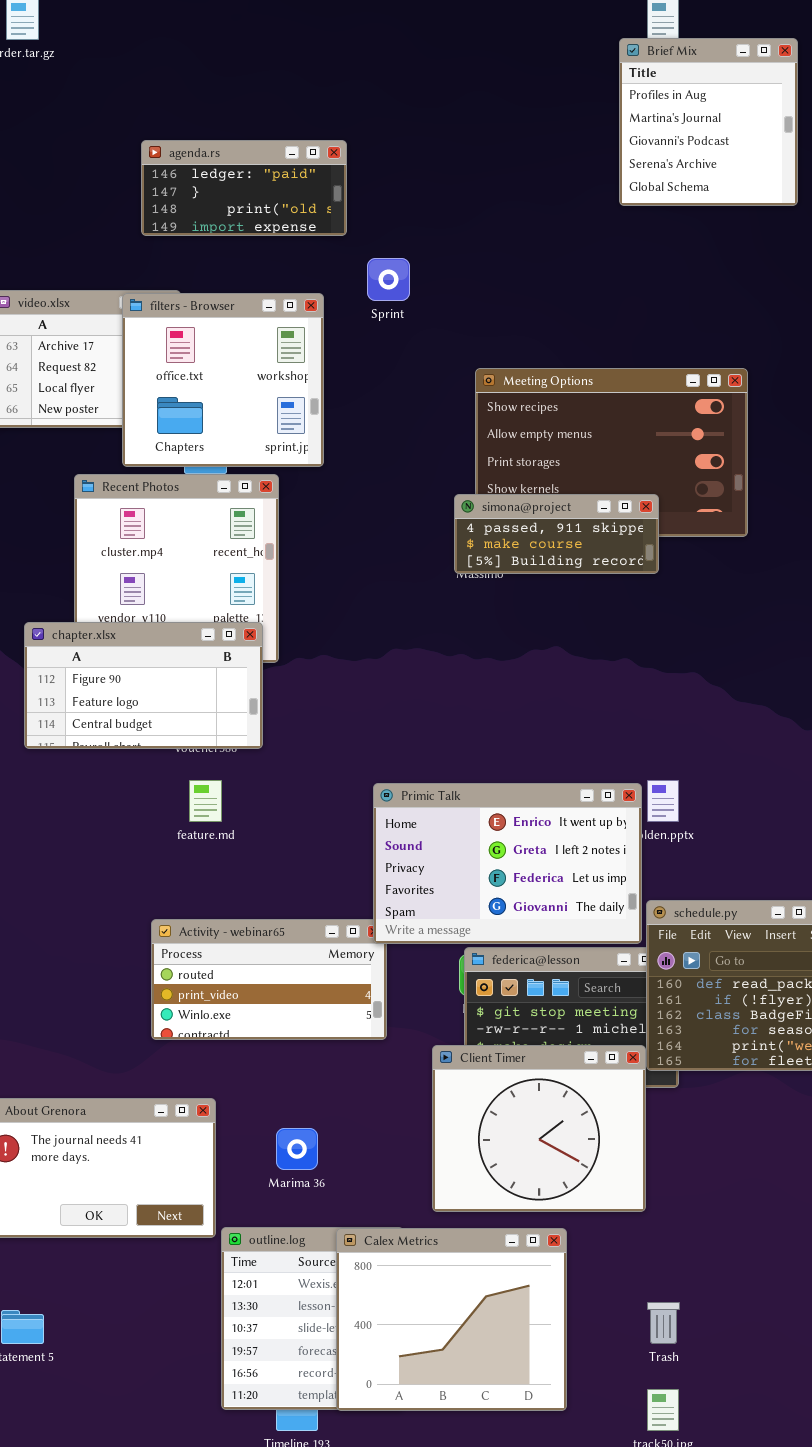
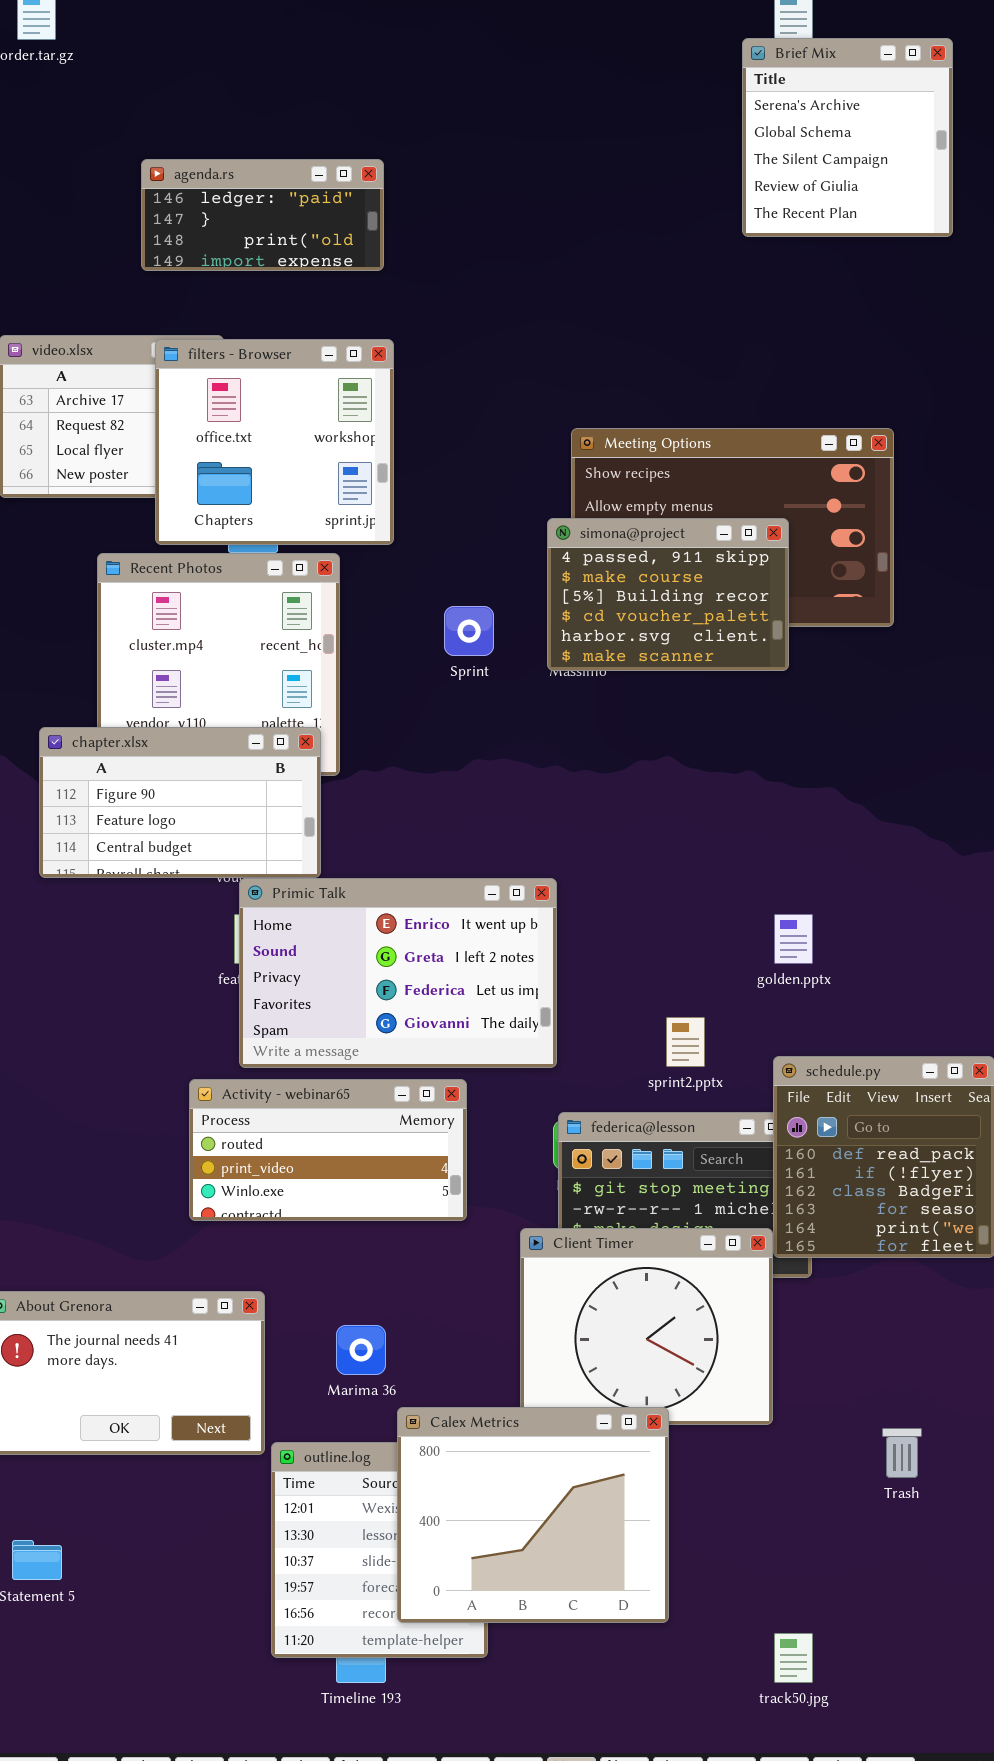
Brief Mix: [619,38,798,206] -> [742,38,953,237], scrolled down 3 rows
agenda.rs: [141,140,347,236] -> [141,159,384,271], moved
Sprint: [367,258,410,301] -> [444,606,494,656], moved
simona@project: [454,494,659,574] -> [547,518,789,671], resized
Primic Talk: [373,783,642,944] -> [239,878,557,1068], moved
Calex Metrics: [336,1228,567,1411] -> [397,1407,669,1623], moved
Trash: [647,1302,680,1344] -> [882,1428,922,1478], moved

